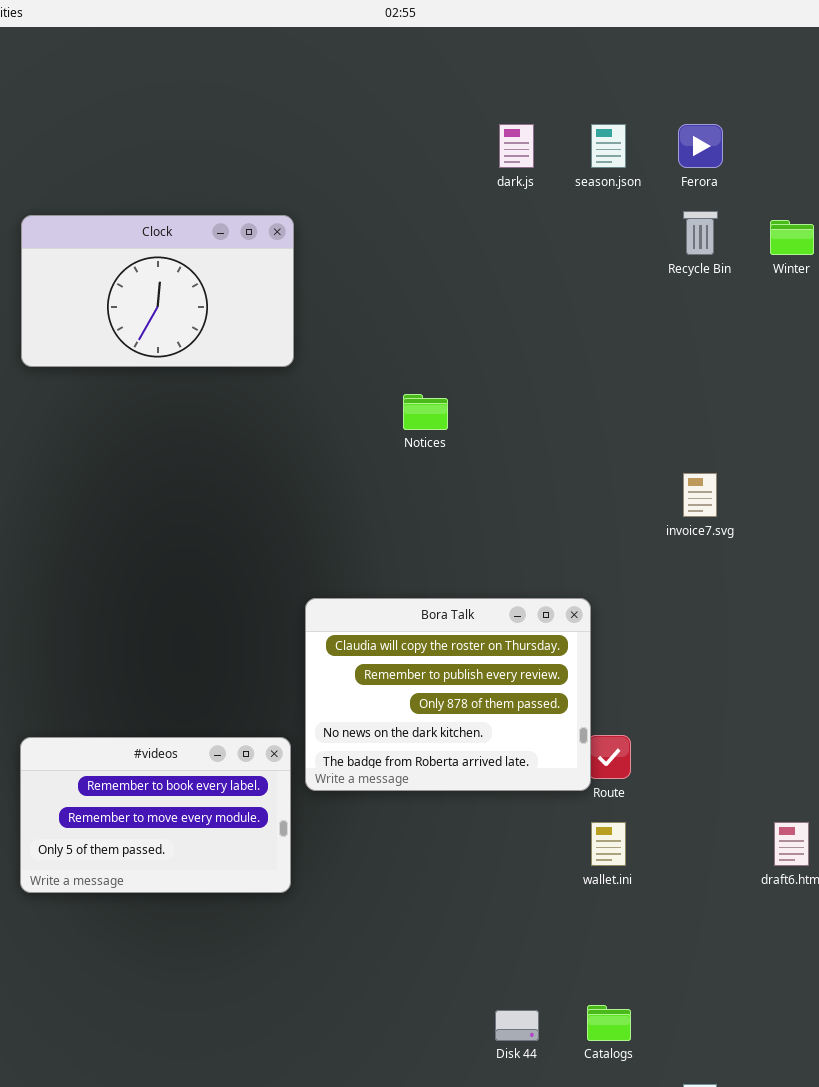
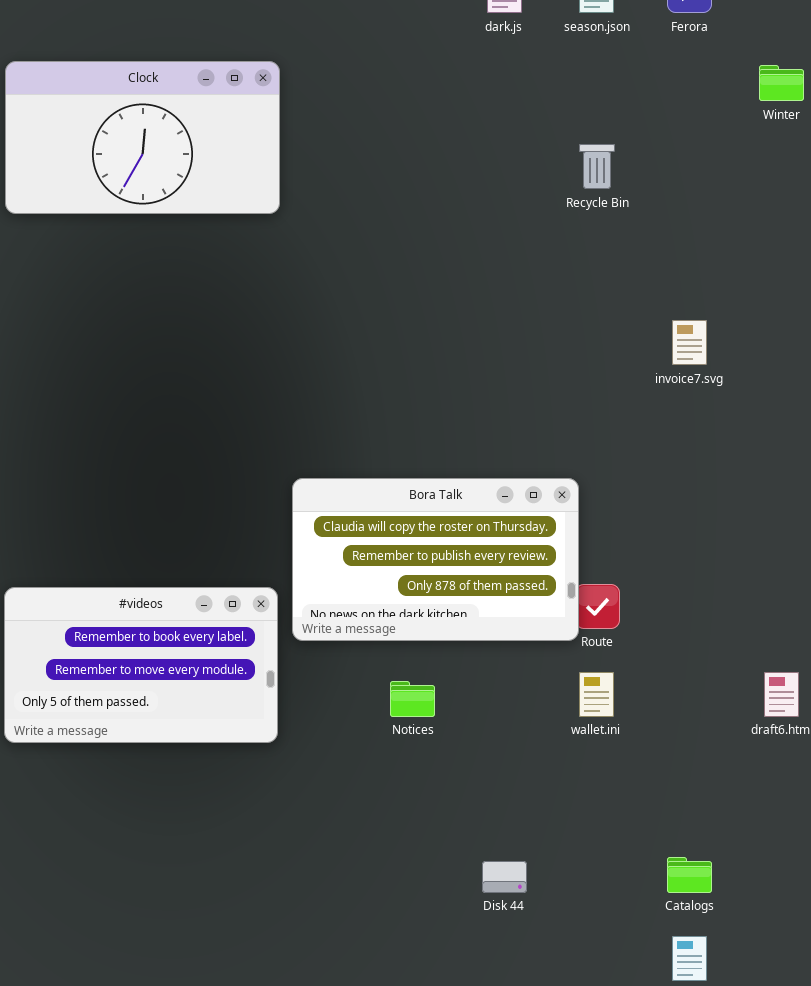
Recycle Bin: [683,211,718,255] -> [579,144,615,189], moved
Notices: [403,394,448,430] -> [390,681,435,717], moved
Bora Talk: [305,598,591,791] -> [292,478,579,641], resized
Catalogs: [587,1005,631,1041] -> [667,857,712,893], moved

